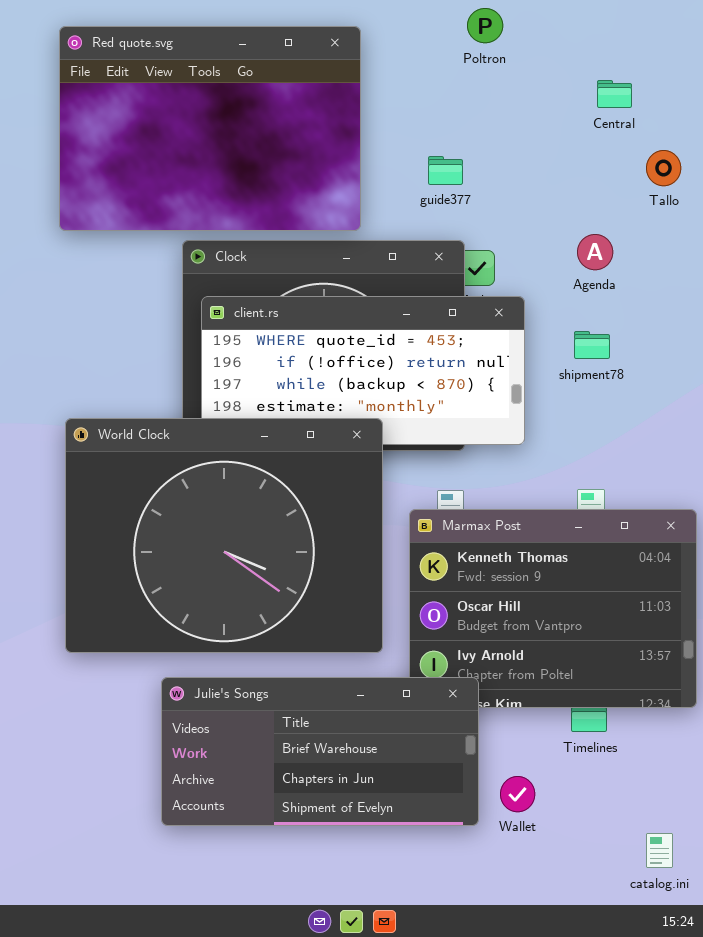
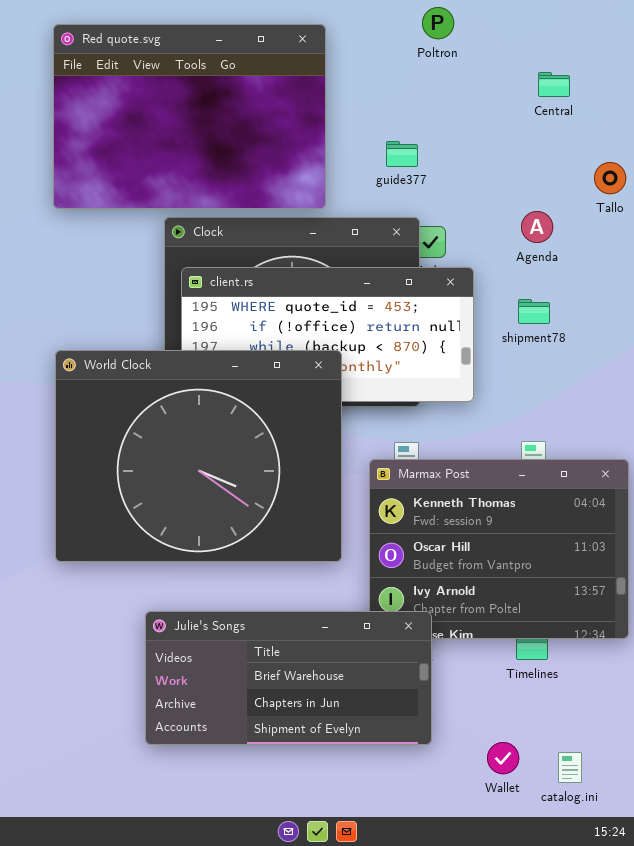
Tallo: [646,150,681,186] -> [594,162,626,194], moved
World Clock: [65,418,383,653] -> [55,350,342,562], moved
Wallet: [500,776,535,812] -> [487,742,519,774], moved
catalog.ini: [646,833,673,868] -> [558,752,582,783], moved

